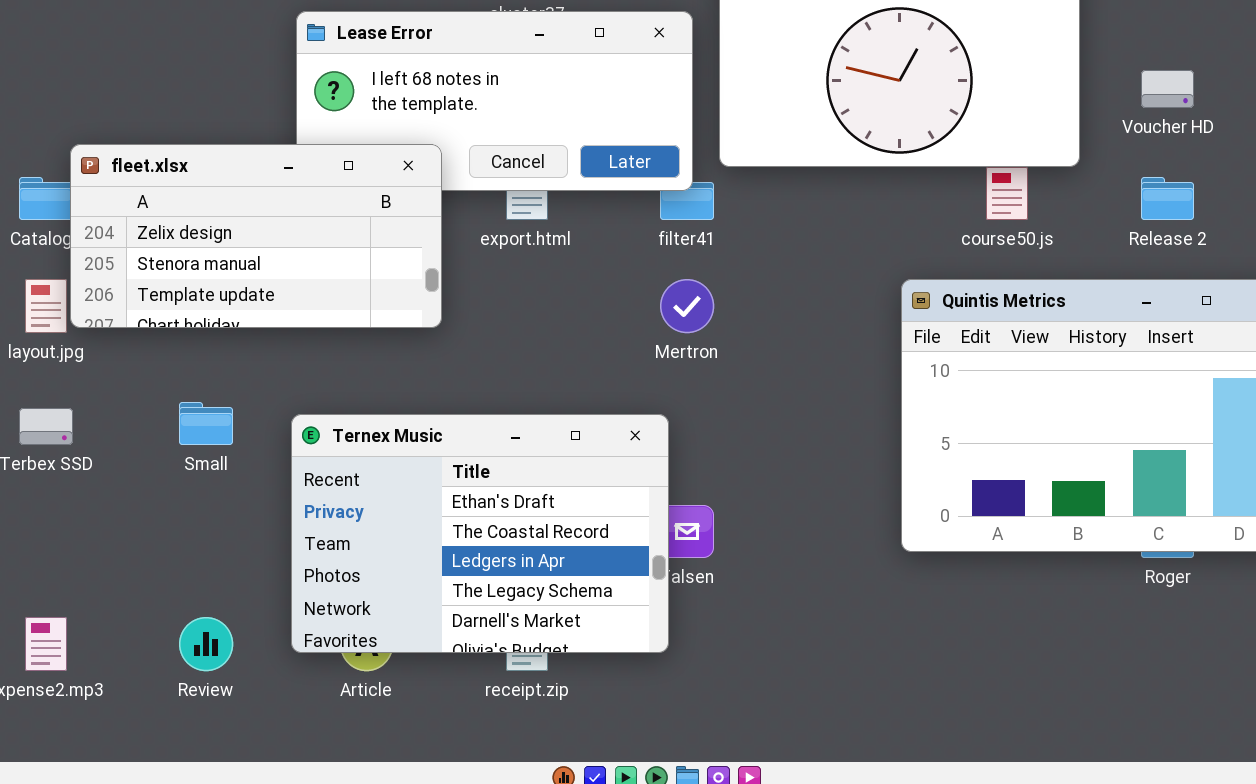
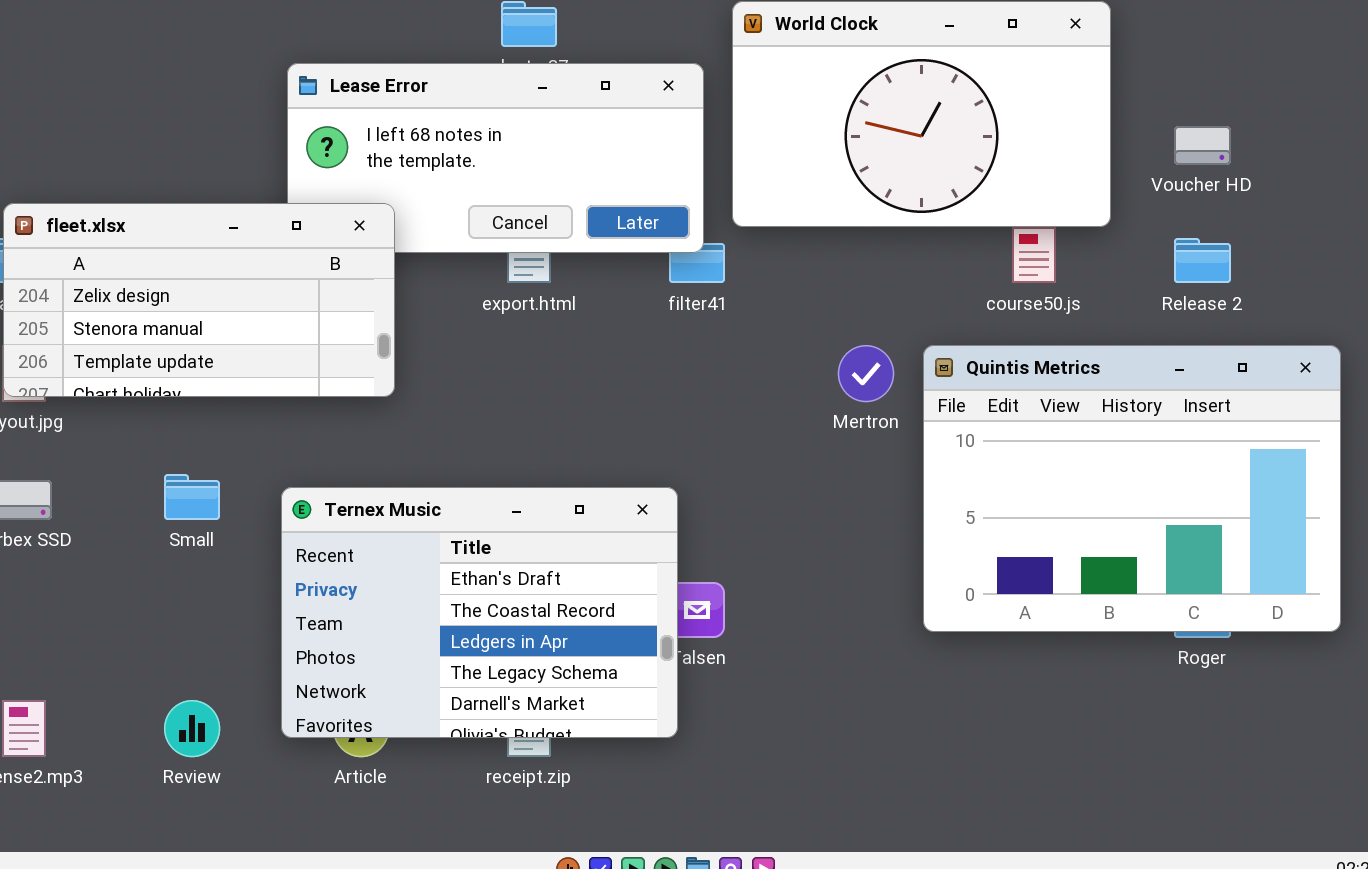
fleet.xlsx: [70,144,442,328] -> [3,203,395,397], moved
Mertron: [660,279,714,333] -> [838,345,894,402], moved

